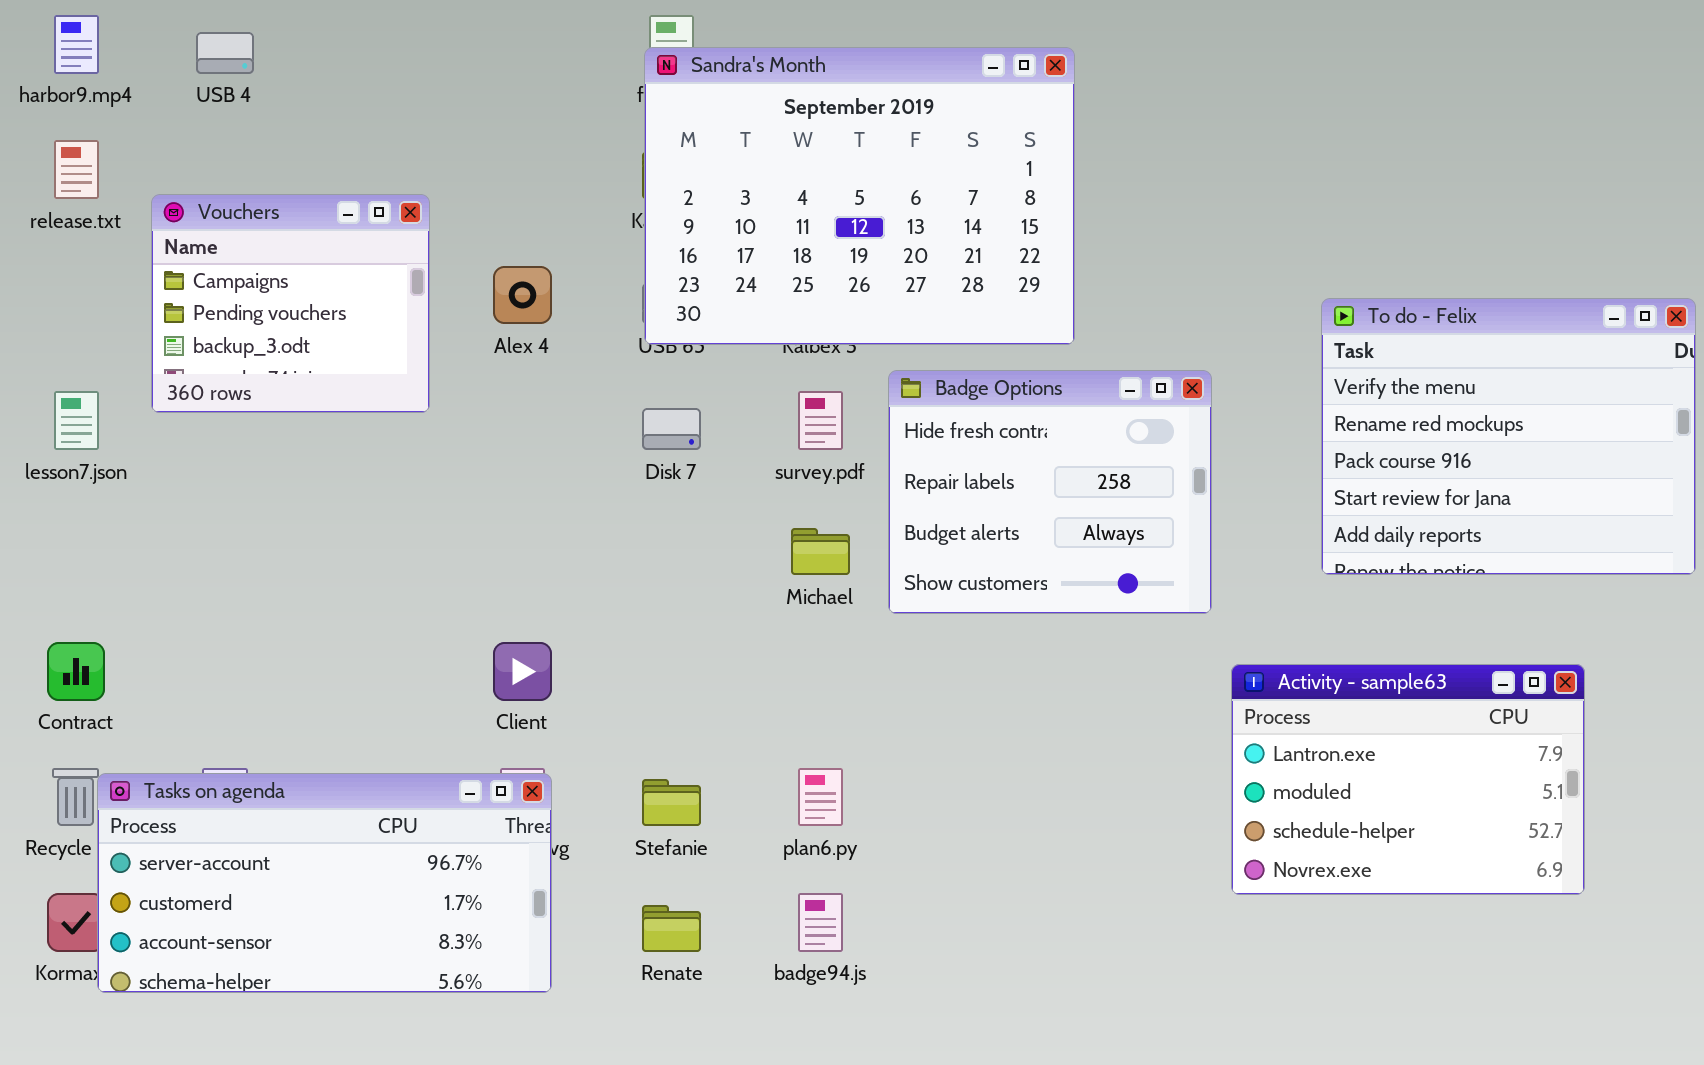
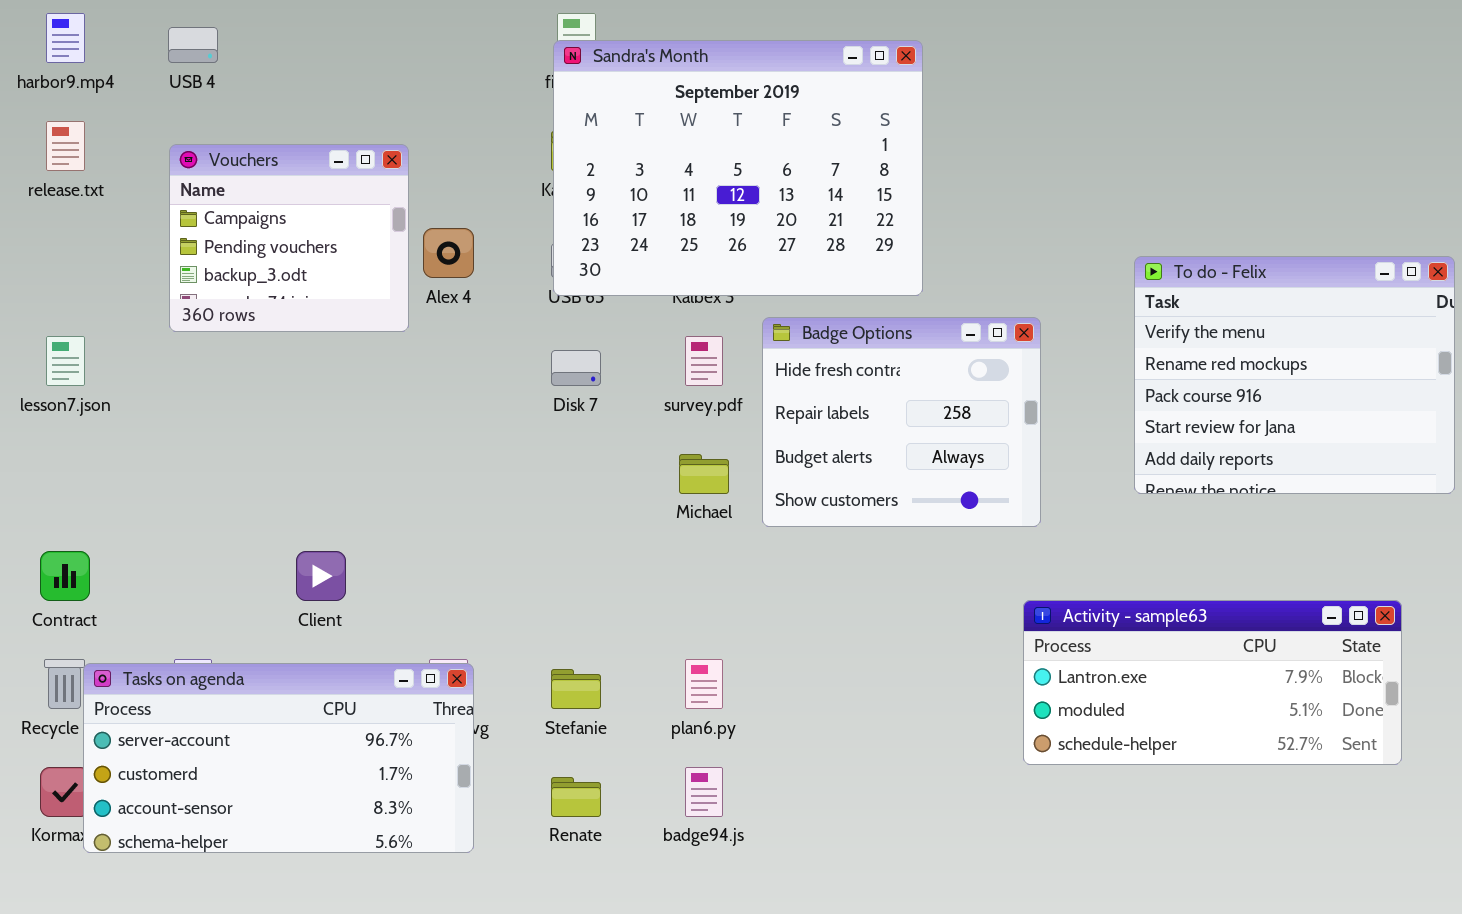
Vouchers: [151,194,430,413] -> [169,144,409,332], moved
Client: [493,642,552,701] -> [296,551,346,601], moved
Activity - sample63: [1231,664,1585,895] -> [1023,600,1402,765], moved, resized

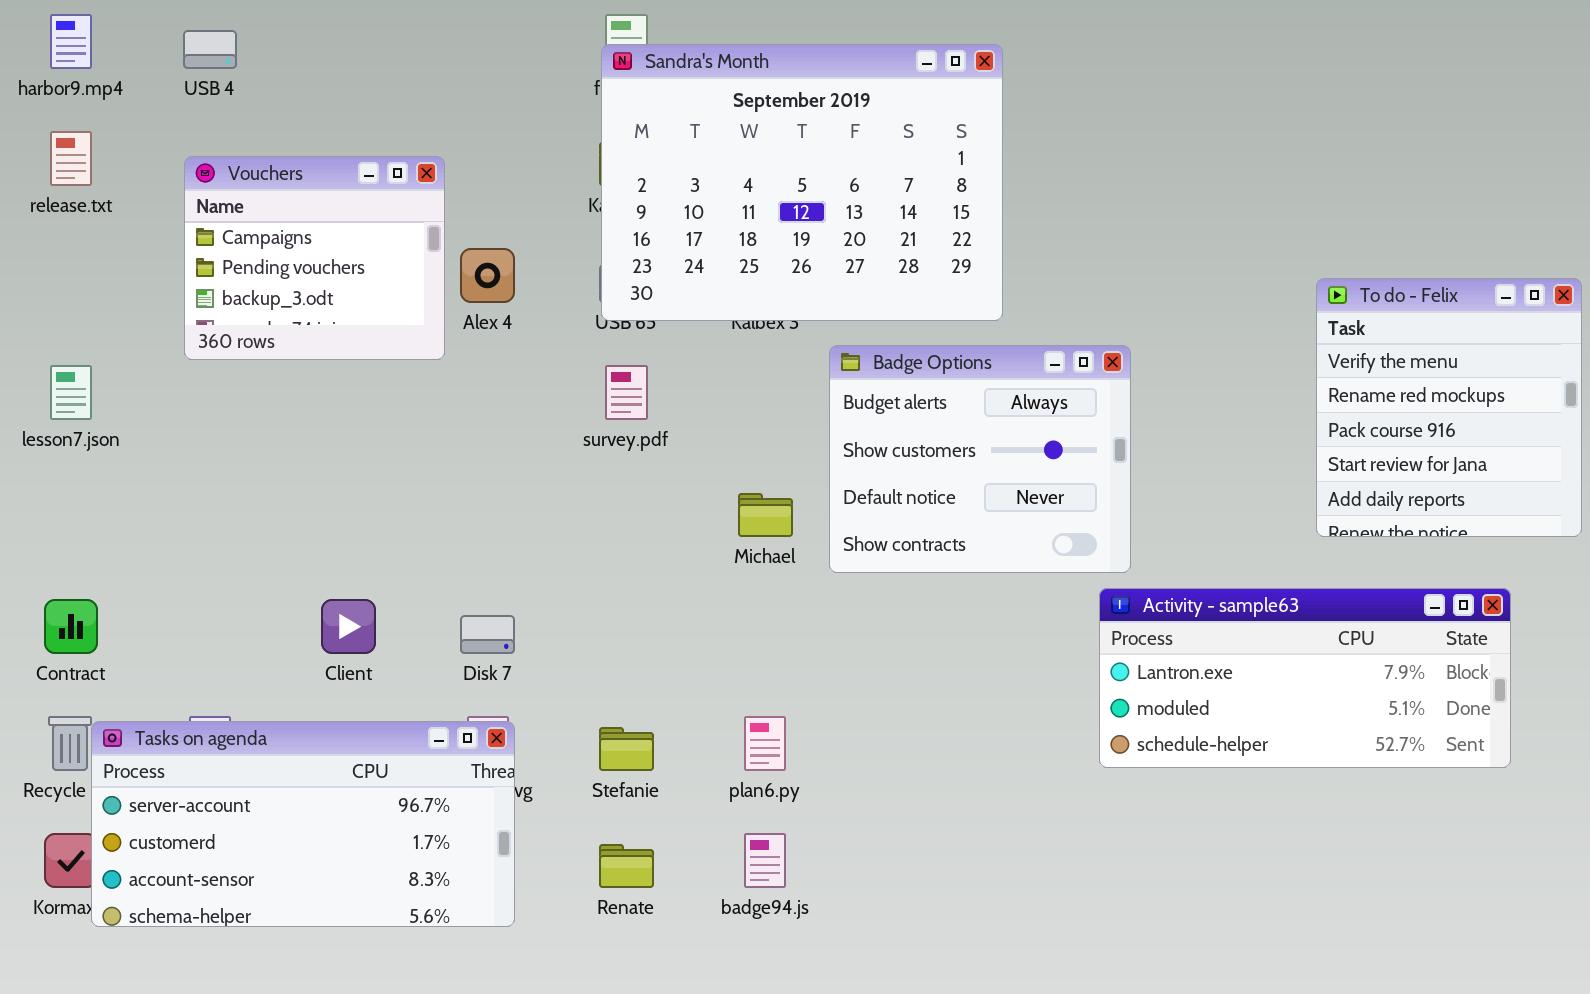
To do - Felix: [1134,256,1455,494] -> [1316,278,1582,537], resized
Badge Options: [762,317,1041,527] -> [829,345,1131,573], scrolled down 2 rows
survey.pdf: [685,336,723,386] -> [605,365,648,420], moved
Disk 7: [551,350,601,386] -> [460,615,515,654], moved
Activity - sample63: [1023,600,1402,765] -> [1099,588,1511,768], moved

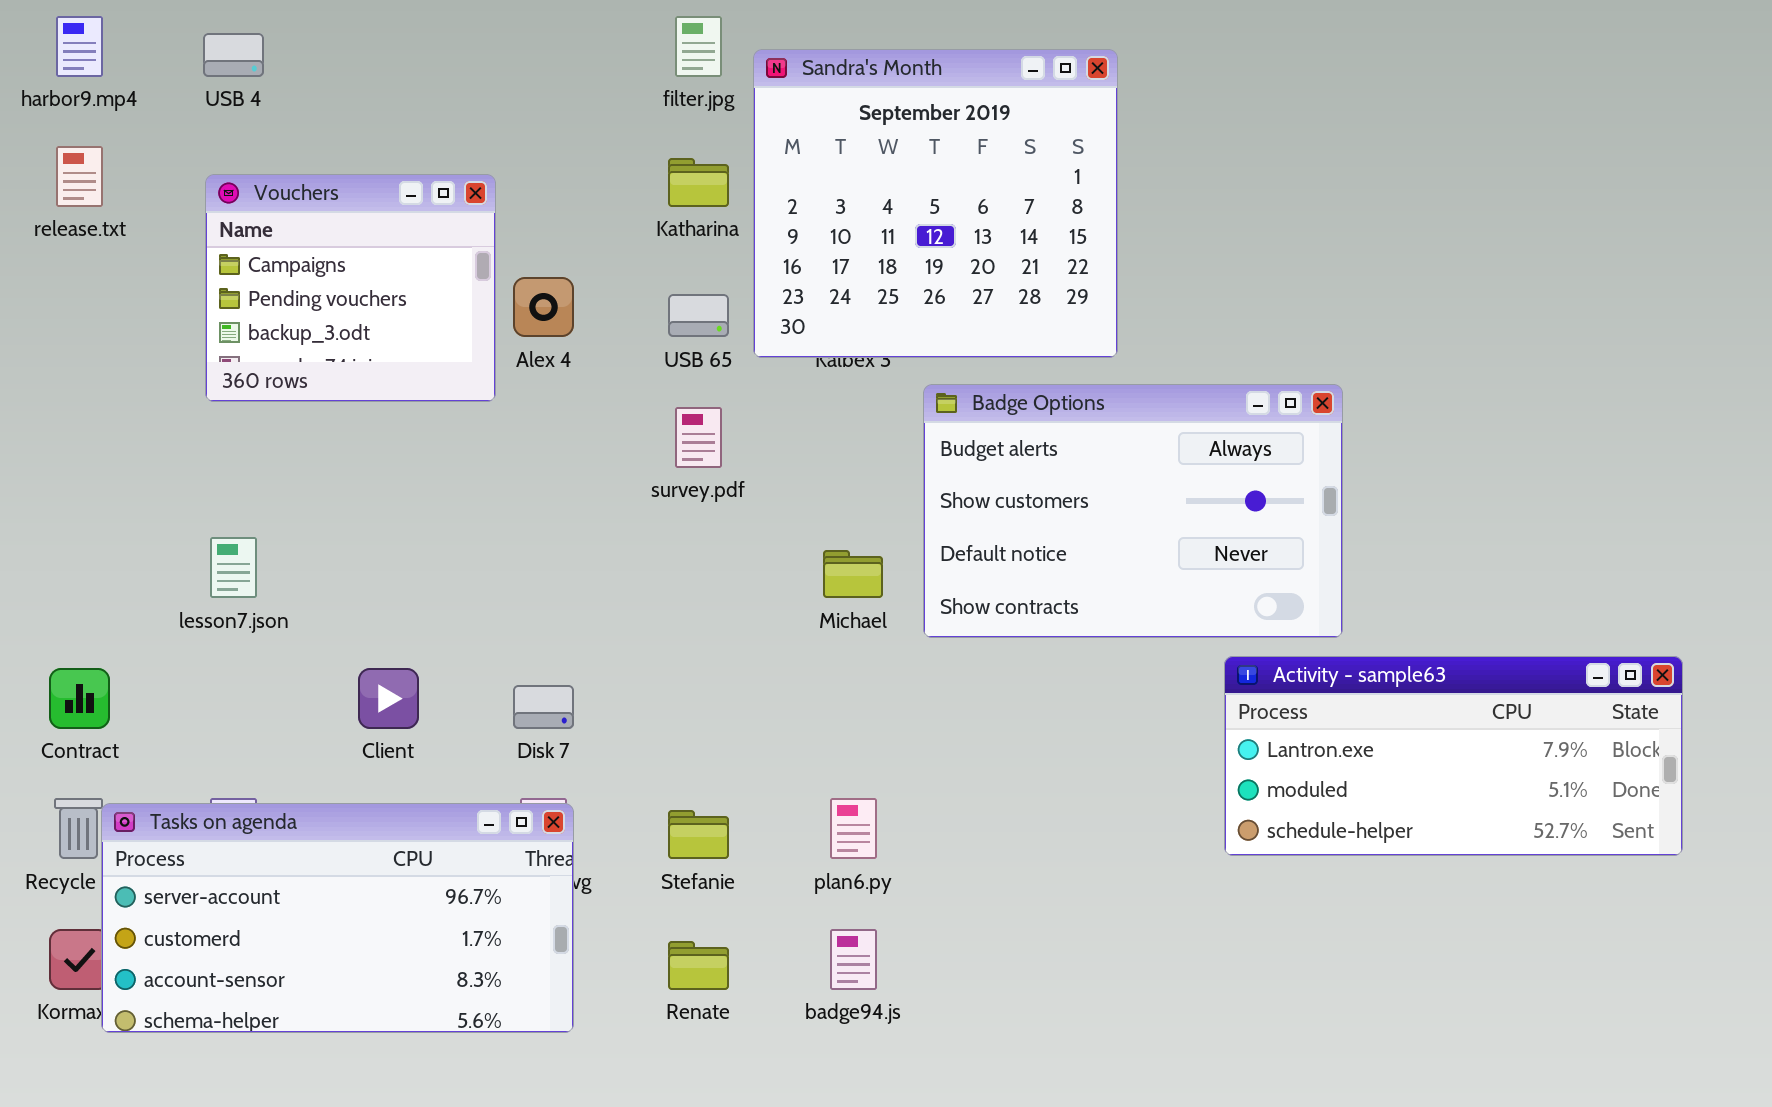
Sandra's Month: [601,44,1003,321] -> [753,49,1118,358], resized
To do - Felix: [1316,278,1582,537] -> none, closed
Badge Options: [829,345,1131,573] -> [923,384,1343,638], resized
lesson7.json: [50,365,92,420] -> [210,537,257,598], moved

